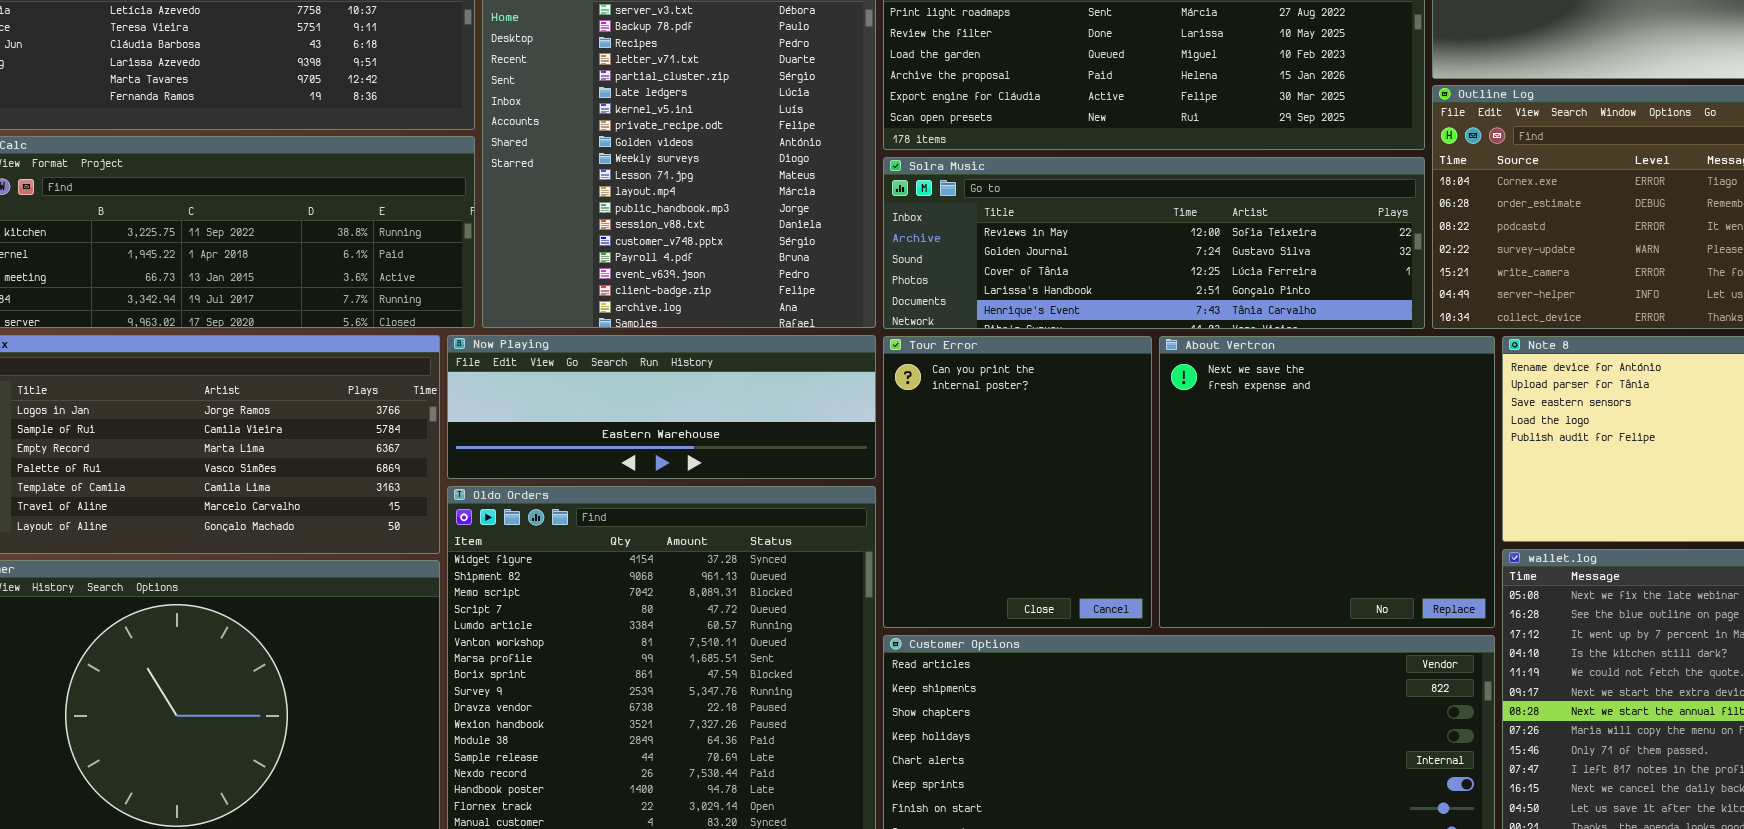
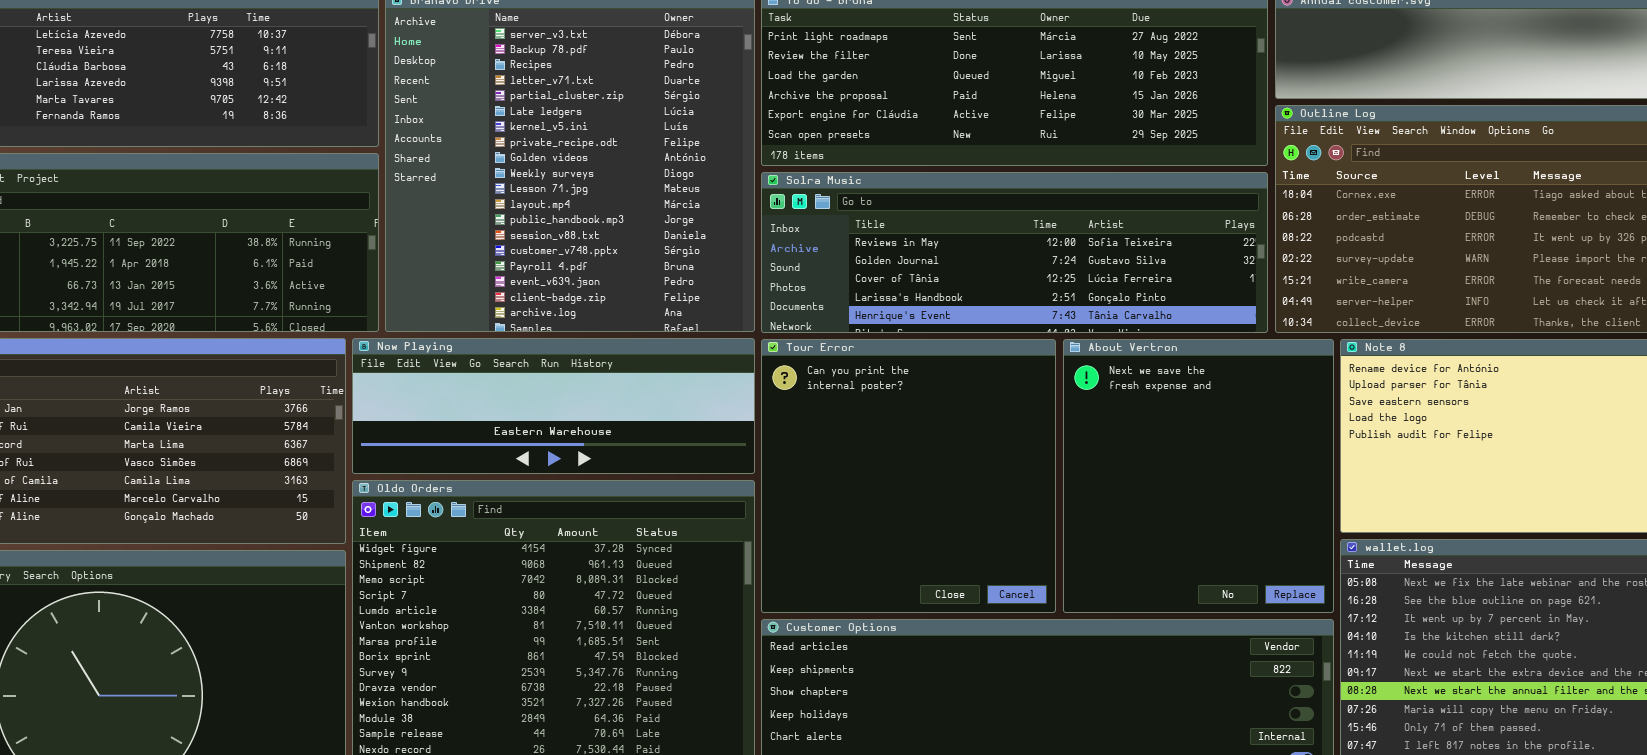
Tour Error: [883,336,1152,628] -> [761,339,1056,613], resized
About Vertron: [1159,336,1495,628] -> [1063,339,1334,613], resized

